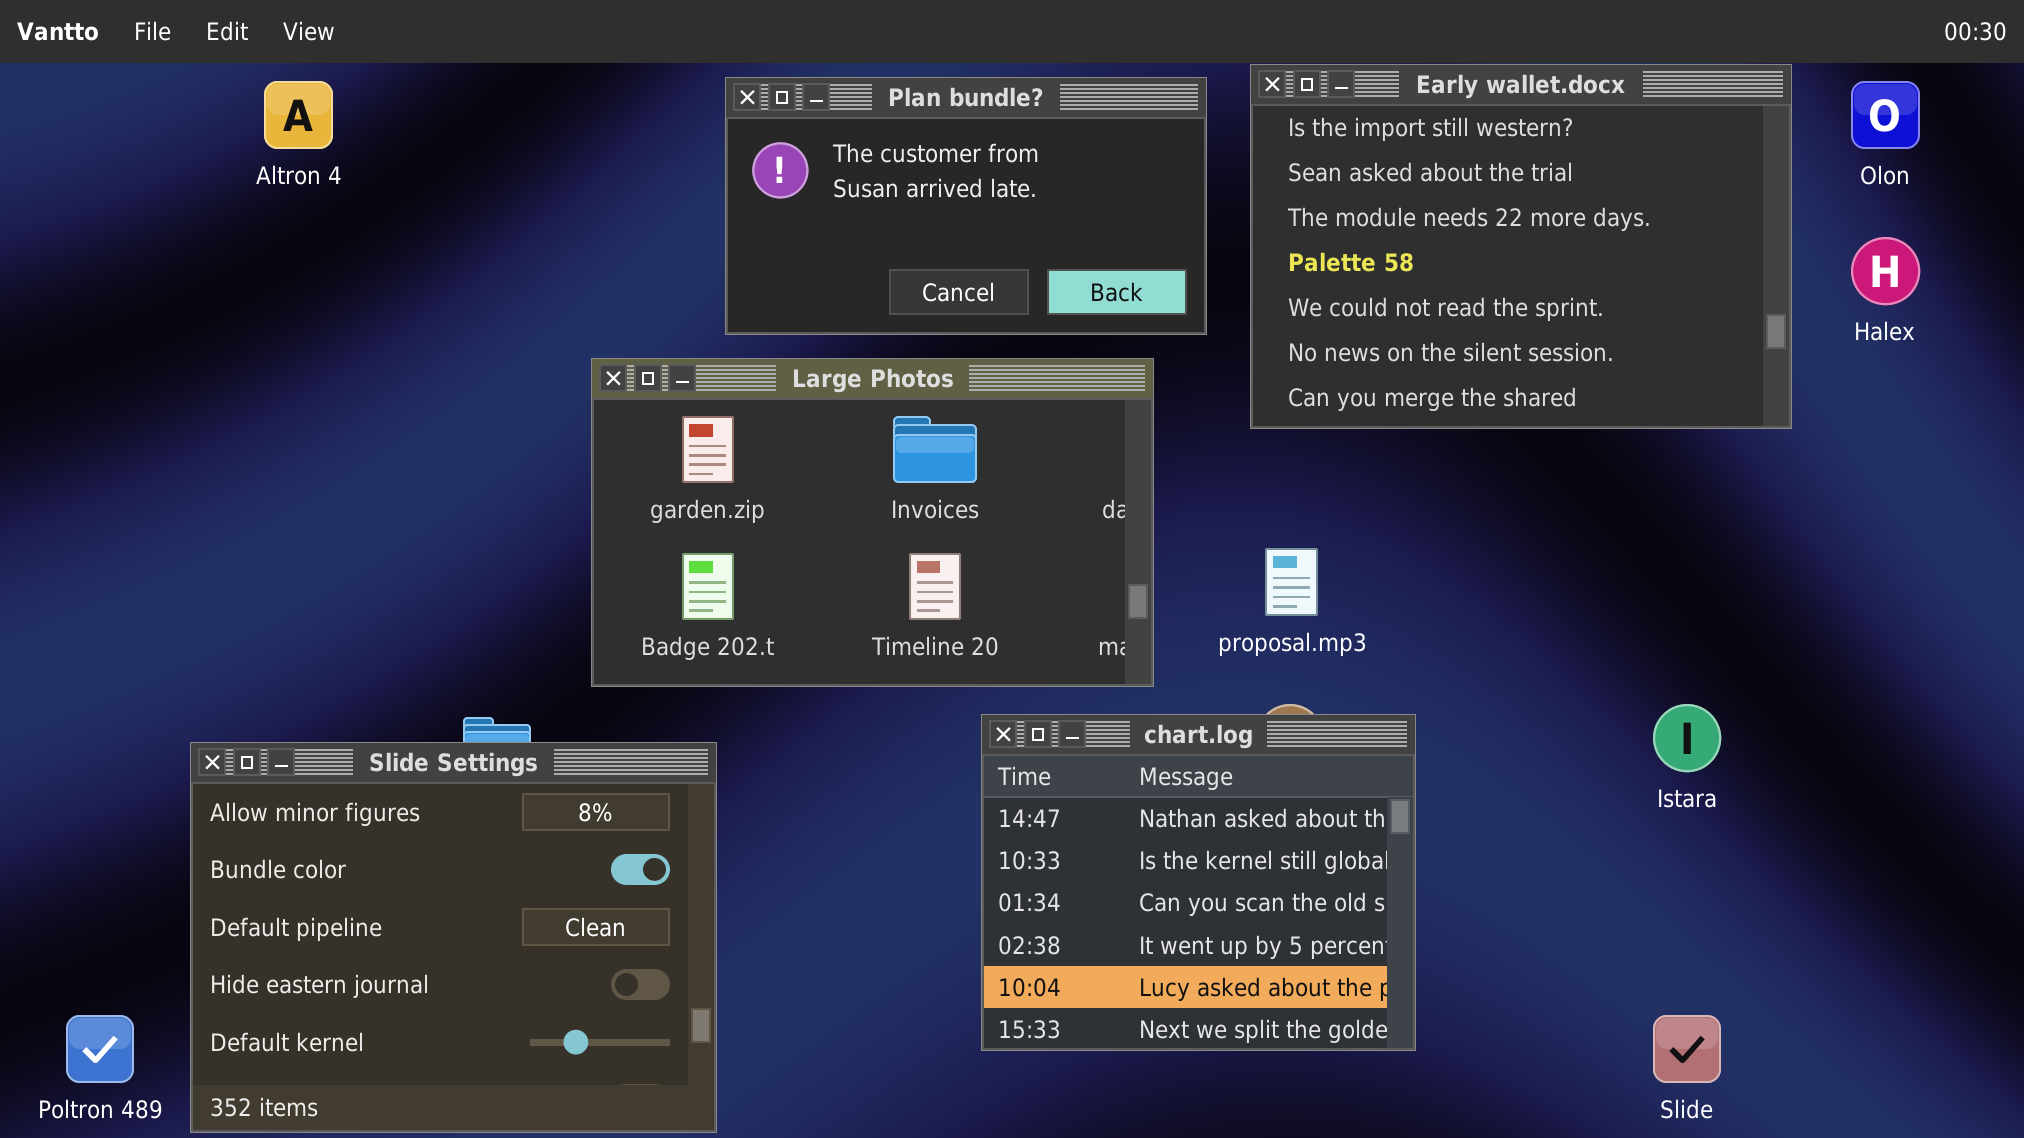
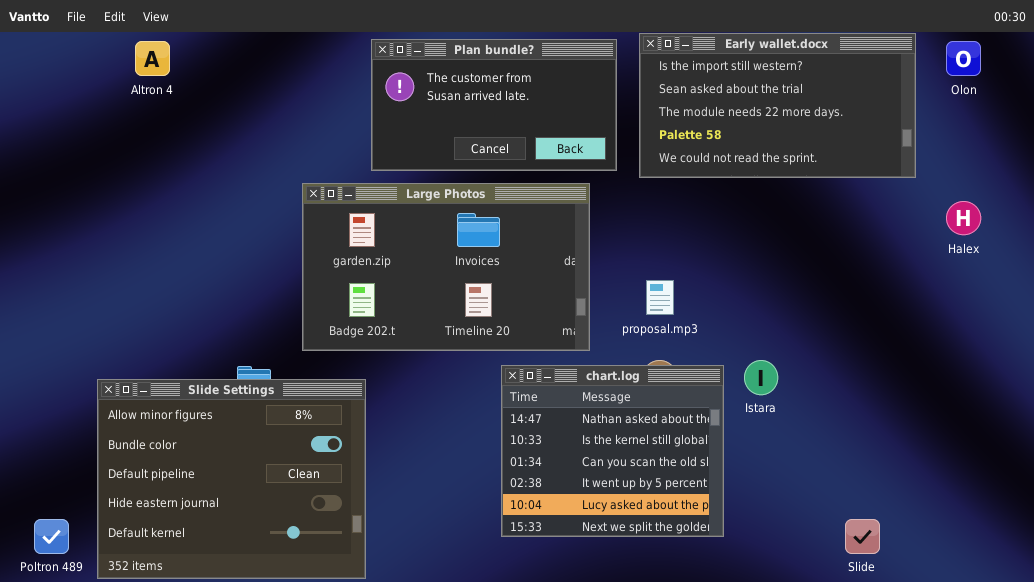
Early wallet.docx: [1250,64,1792,429] -> [639,33,916,178], resized
Halex: [1851,237,1920,305] -> [946,201,981,235], moved
Istara: [1653,704,1721,772] -> [744,360,778,395], moved

